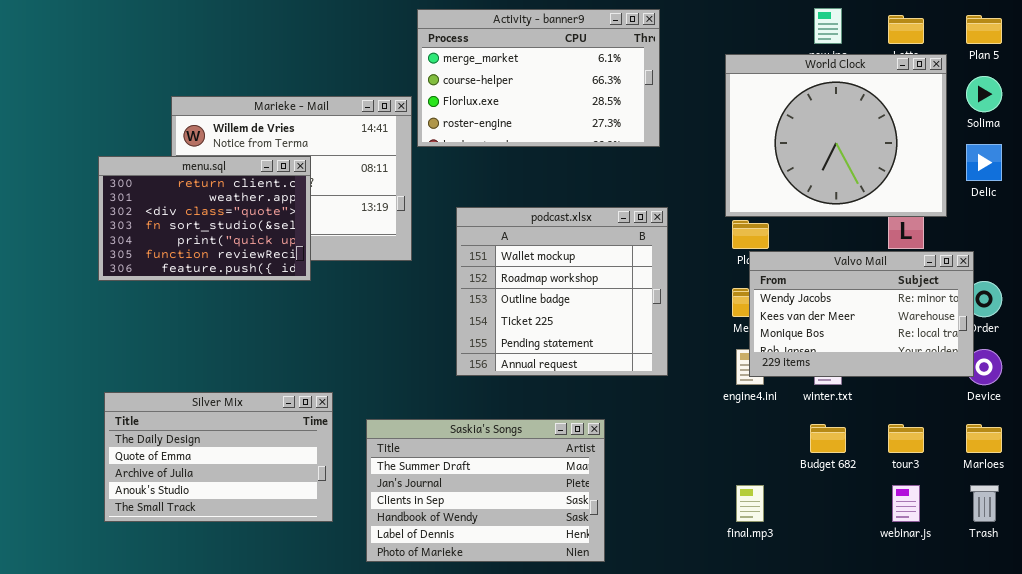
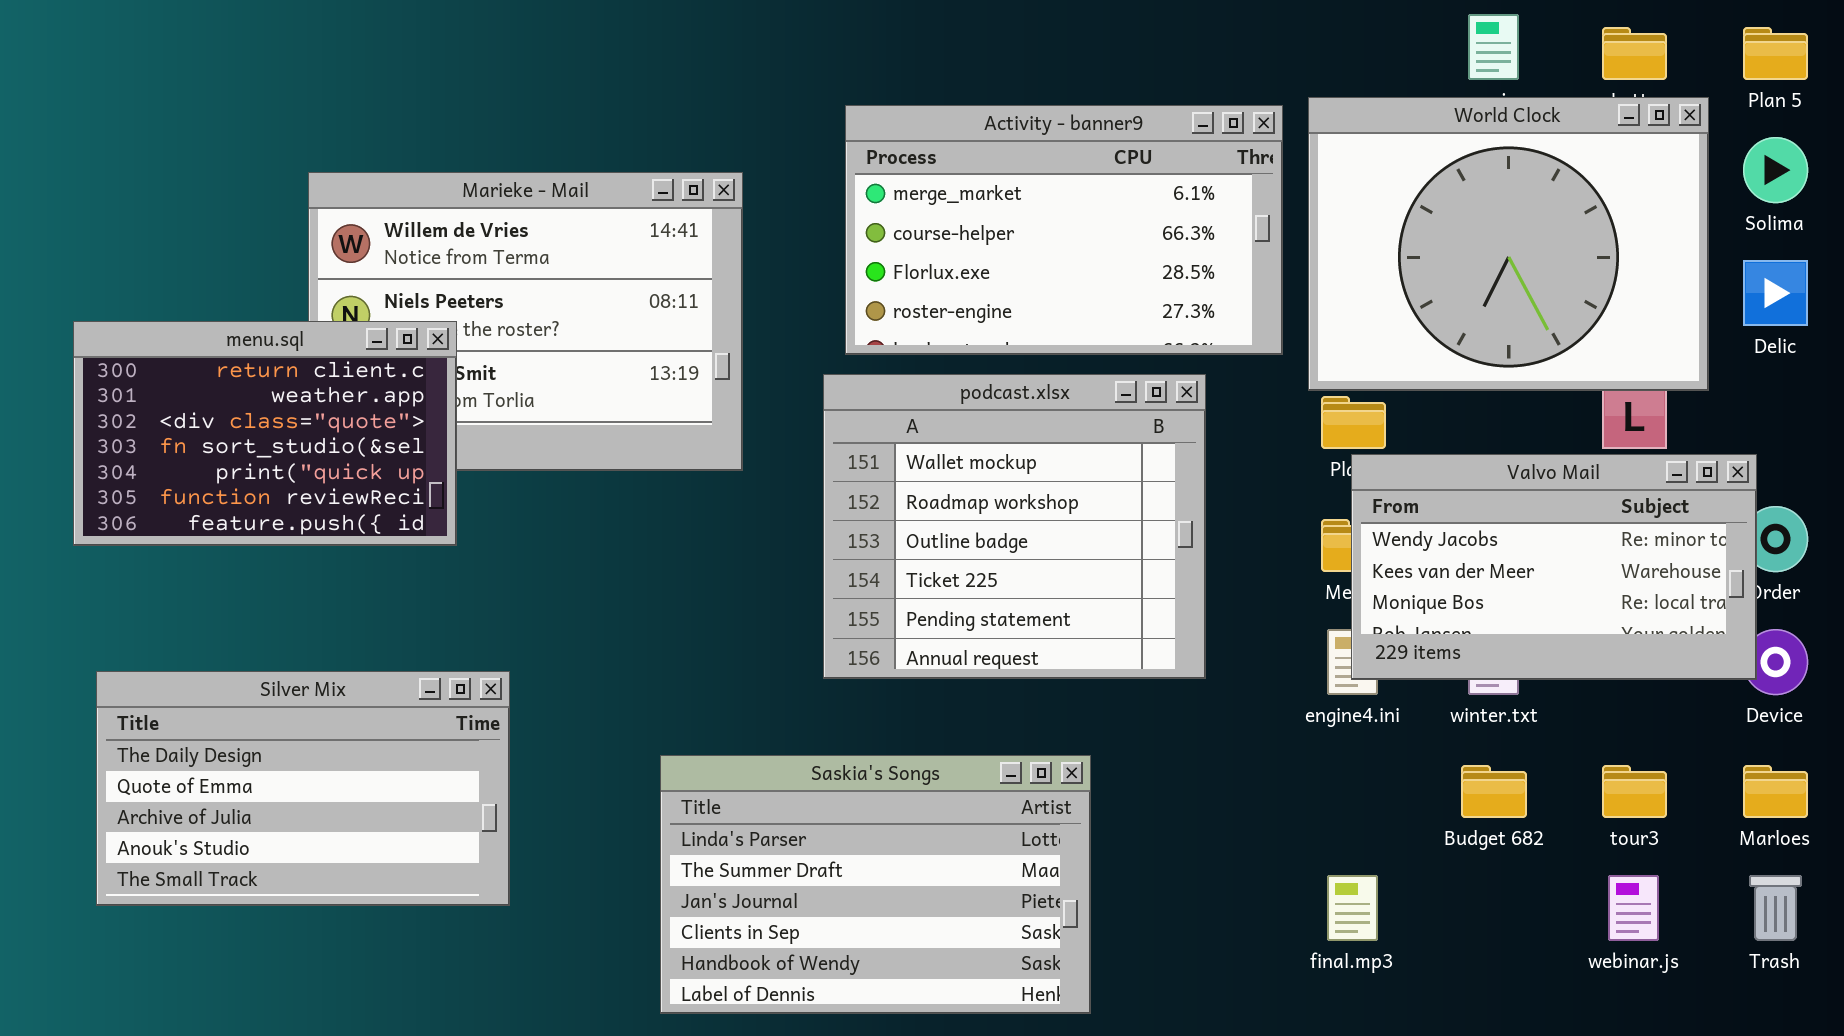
Activity - banner9: [417,9,660,147] -> [845,105,1283,355], moved
menu.sql: [98,156,311,281] -> [73,321,457,546], moved
Silver Mix: [104,392,333,522] -> [96,671,510,906], moved
Saskia's Songs: [366,419,605,562] -> [660,755,1091,1014], scrolled up 1 row

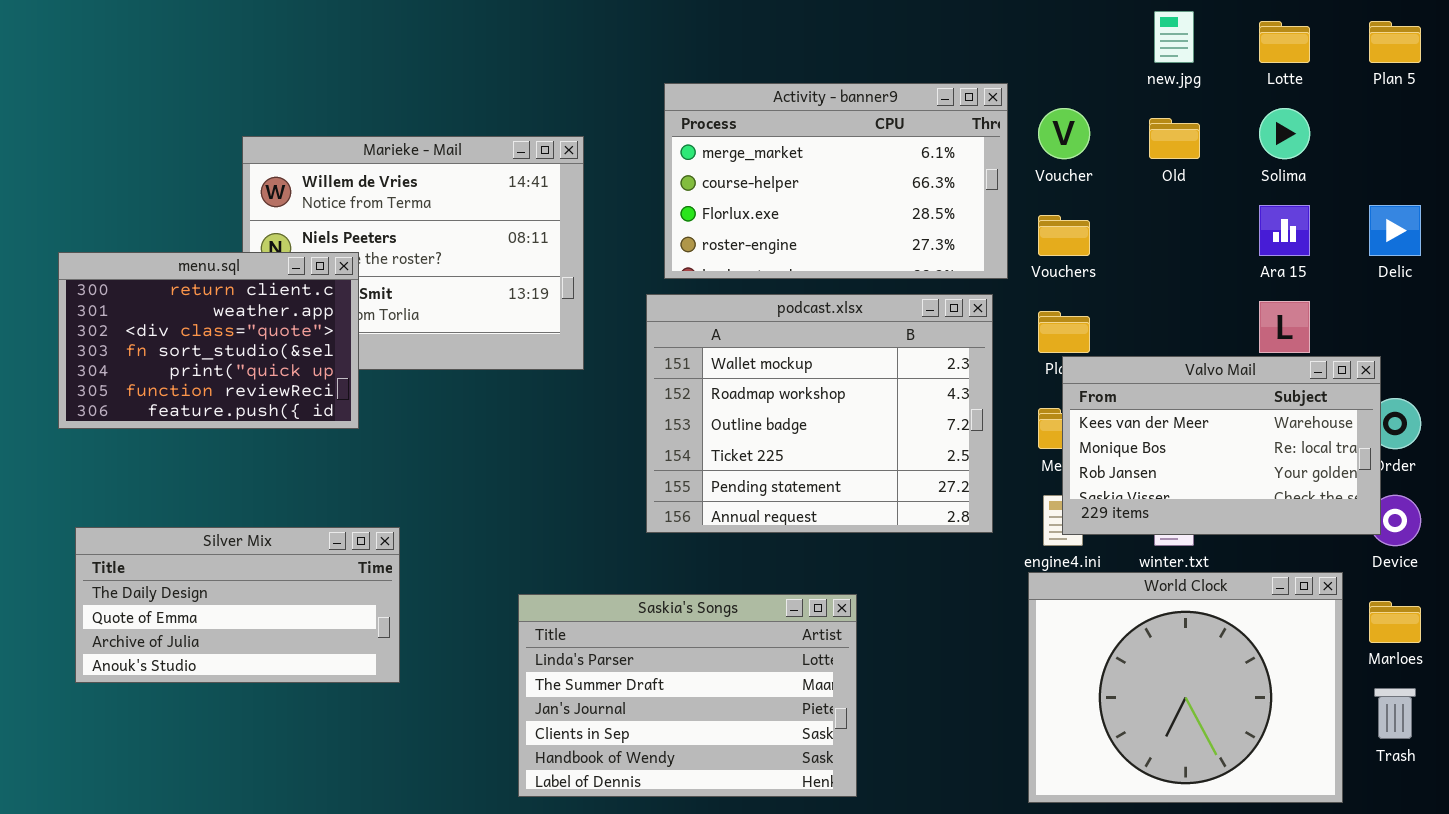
World Clock: [1308,97,1709,391] -> [1028,572,1343,803], moved
Solima: [1743,137,1808,203] -> [1259,108,1310,159], moved
podcast.xlsx: [823,374,1206,679] -> [646,294,993,533], resized
Valvo Mail: [1351,454,1757,680] -> [1062,356,1381,535], scrolled down 1 row
Silver Mix: [96,671,510,906] -> [75,527,400,683], resized

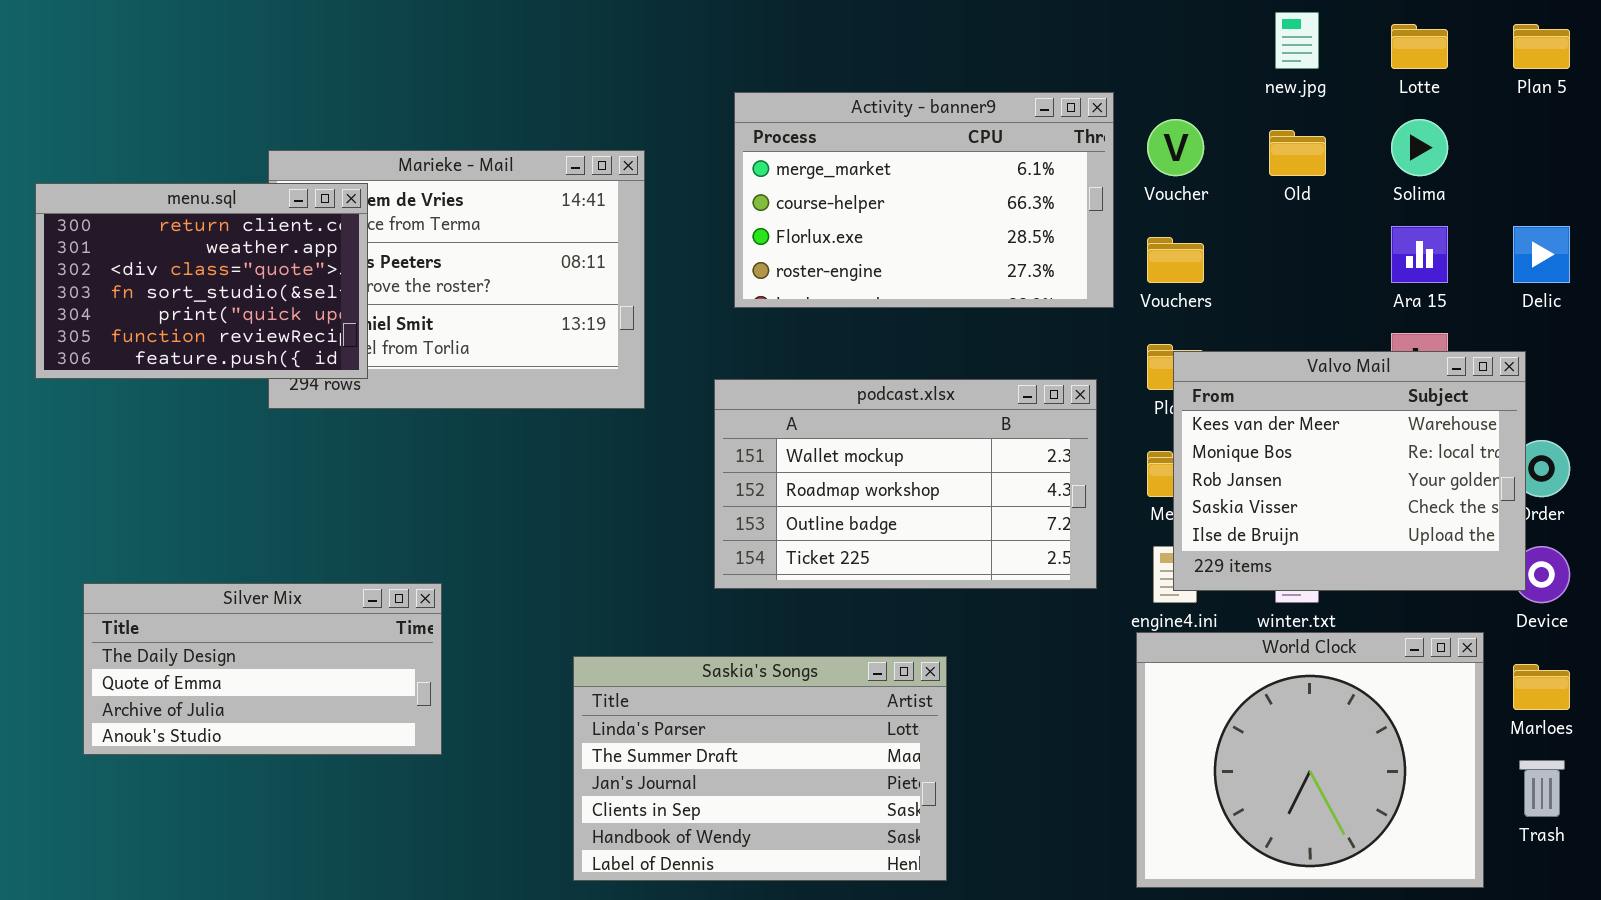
menu.sql: [58,252,359,429] -> [35,183,368,379], moved
podcast.xlsx: [646,294,993,533] -> [714,379,1097,589], resized
Valvo Mail: [1062,356,1381,535] -> [1173,351,1526,591], resized

